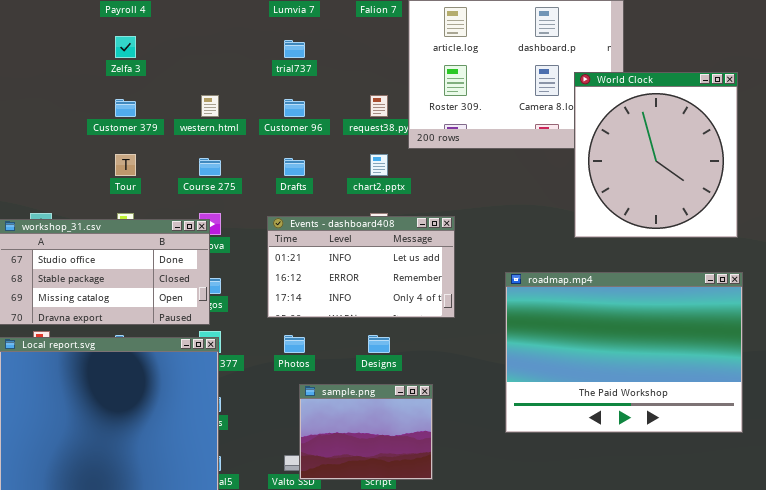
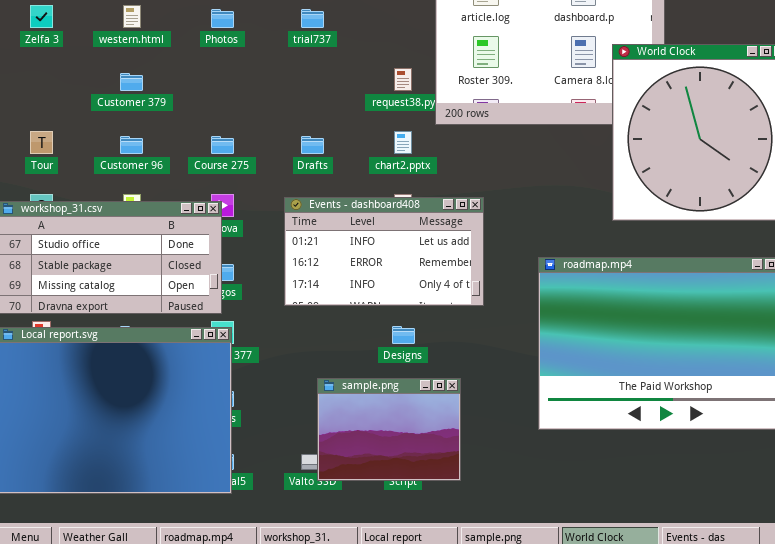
Zelfa 3: [115,36,136,58] -> [30,5,53,28], moved
western.html: [201,95,219,117] -> [123,5,141,28], moved
Customer 96: [284,99,305,117] -> [120,136,143,154], moved
Tour: [115,154,136,176] -> [30,131,53,154], moved
Photos: [284,335,305,353] -> [211,9,234,28], moved

